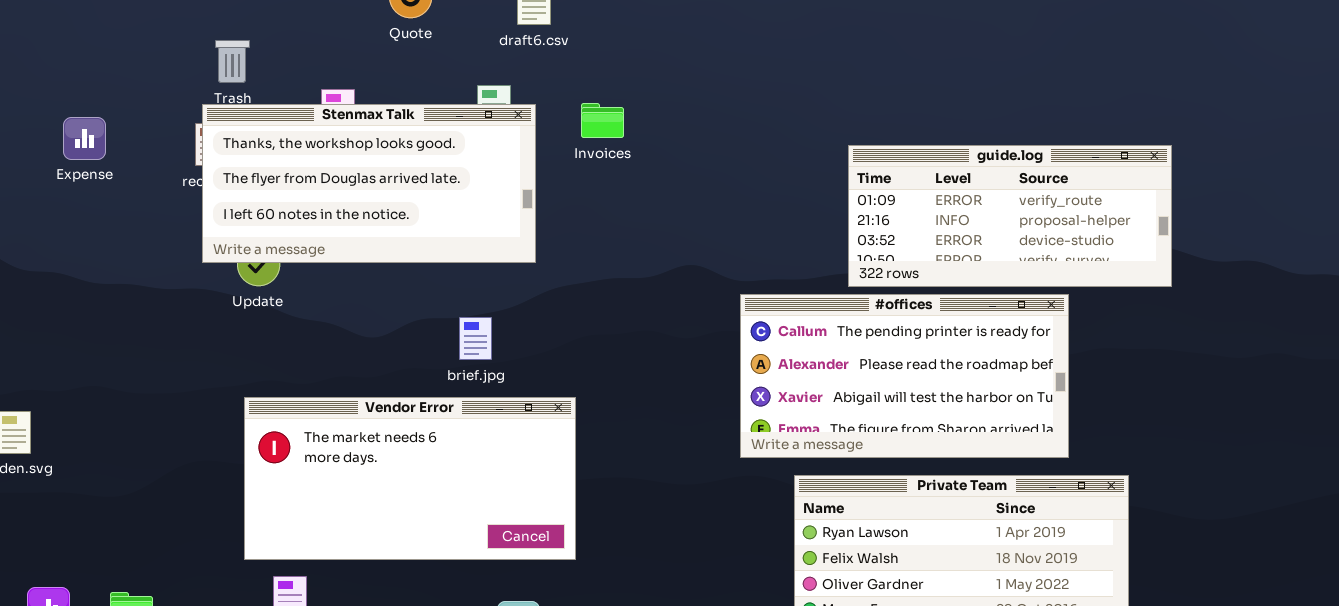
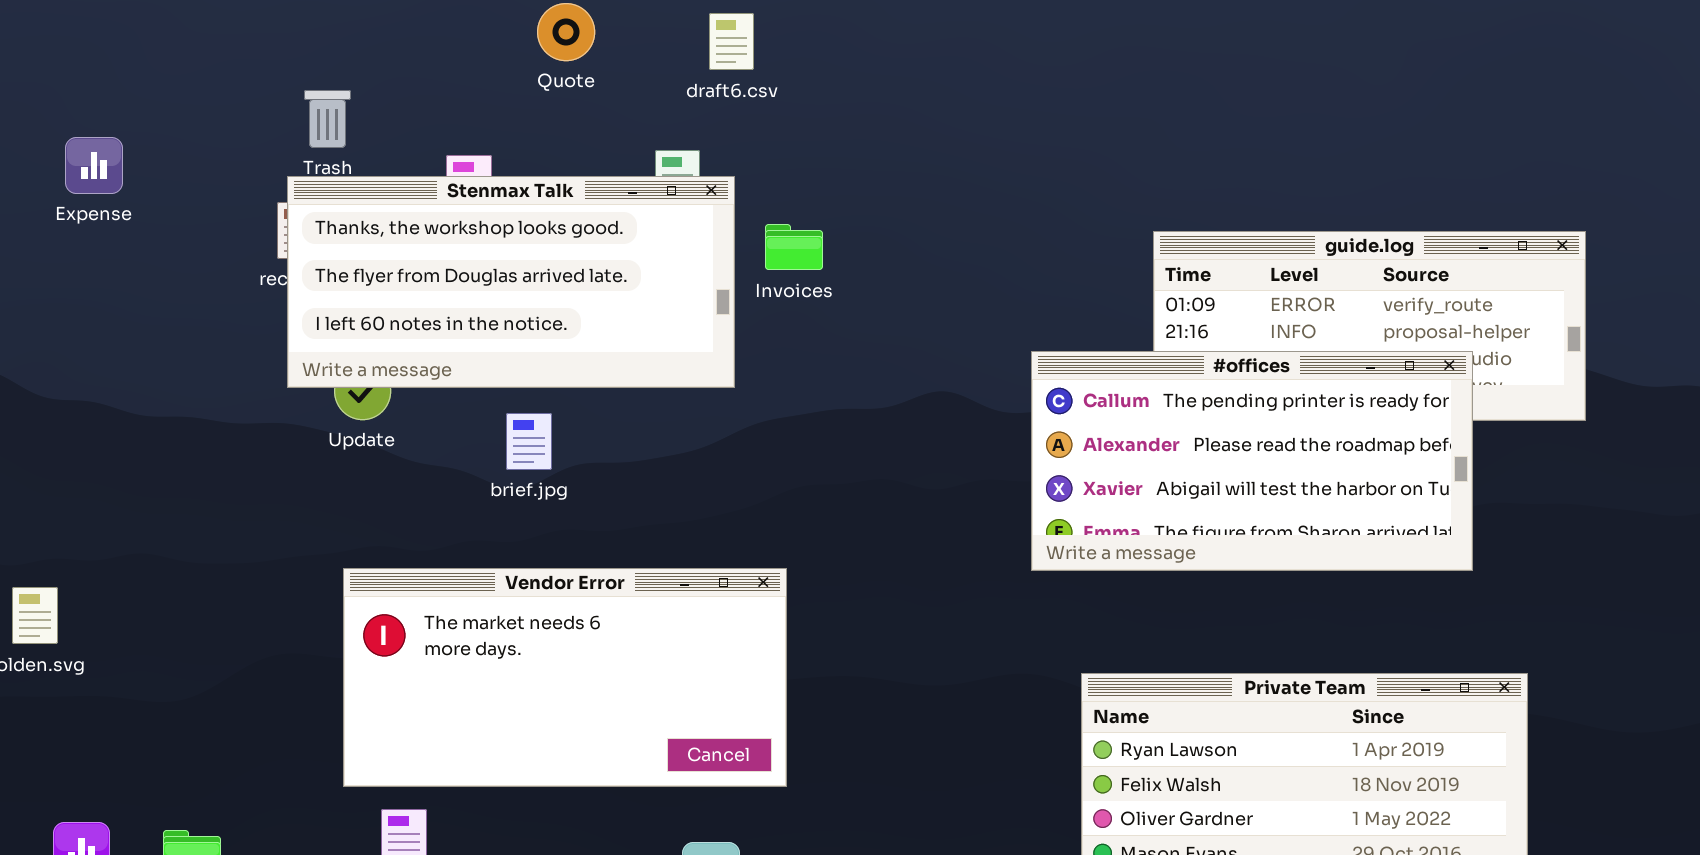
Invoices: [581,103,624,138] -> [765,224,823,270], moved
Expense: [63,117,106,160] -> [65,137,123,194], moved
#offices: [740,294,1069,458] -> [1031,351,1473,571], moved
brief.jpg: [459,317,492,360] -> [506,413,552,470], moved

